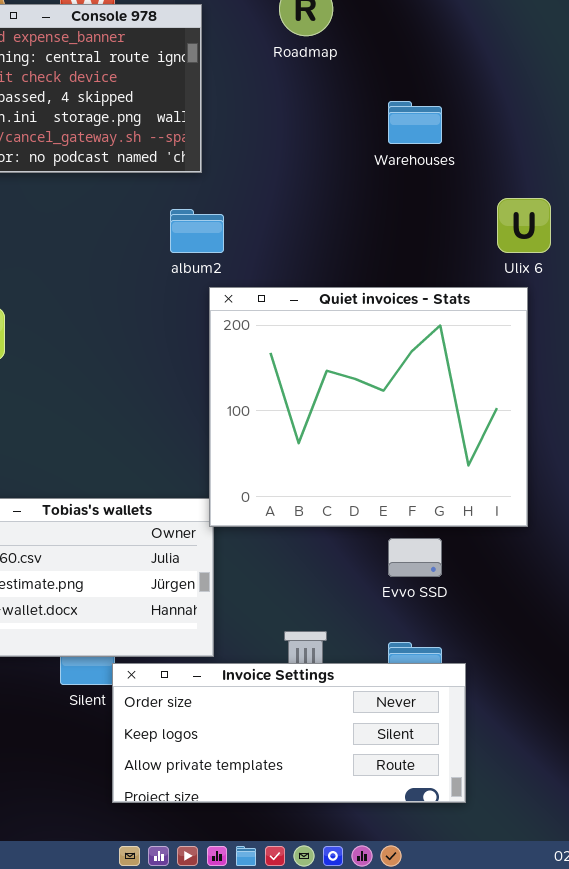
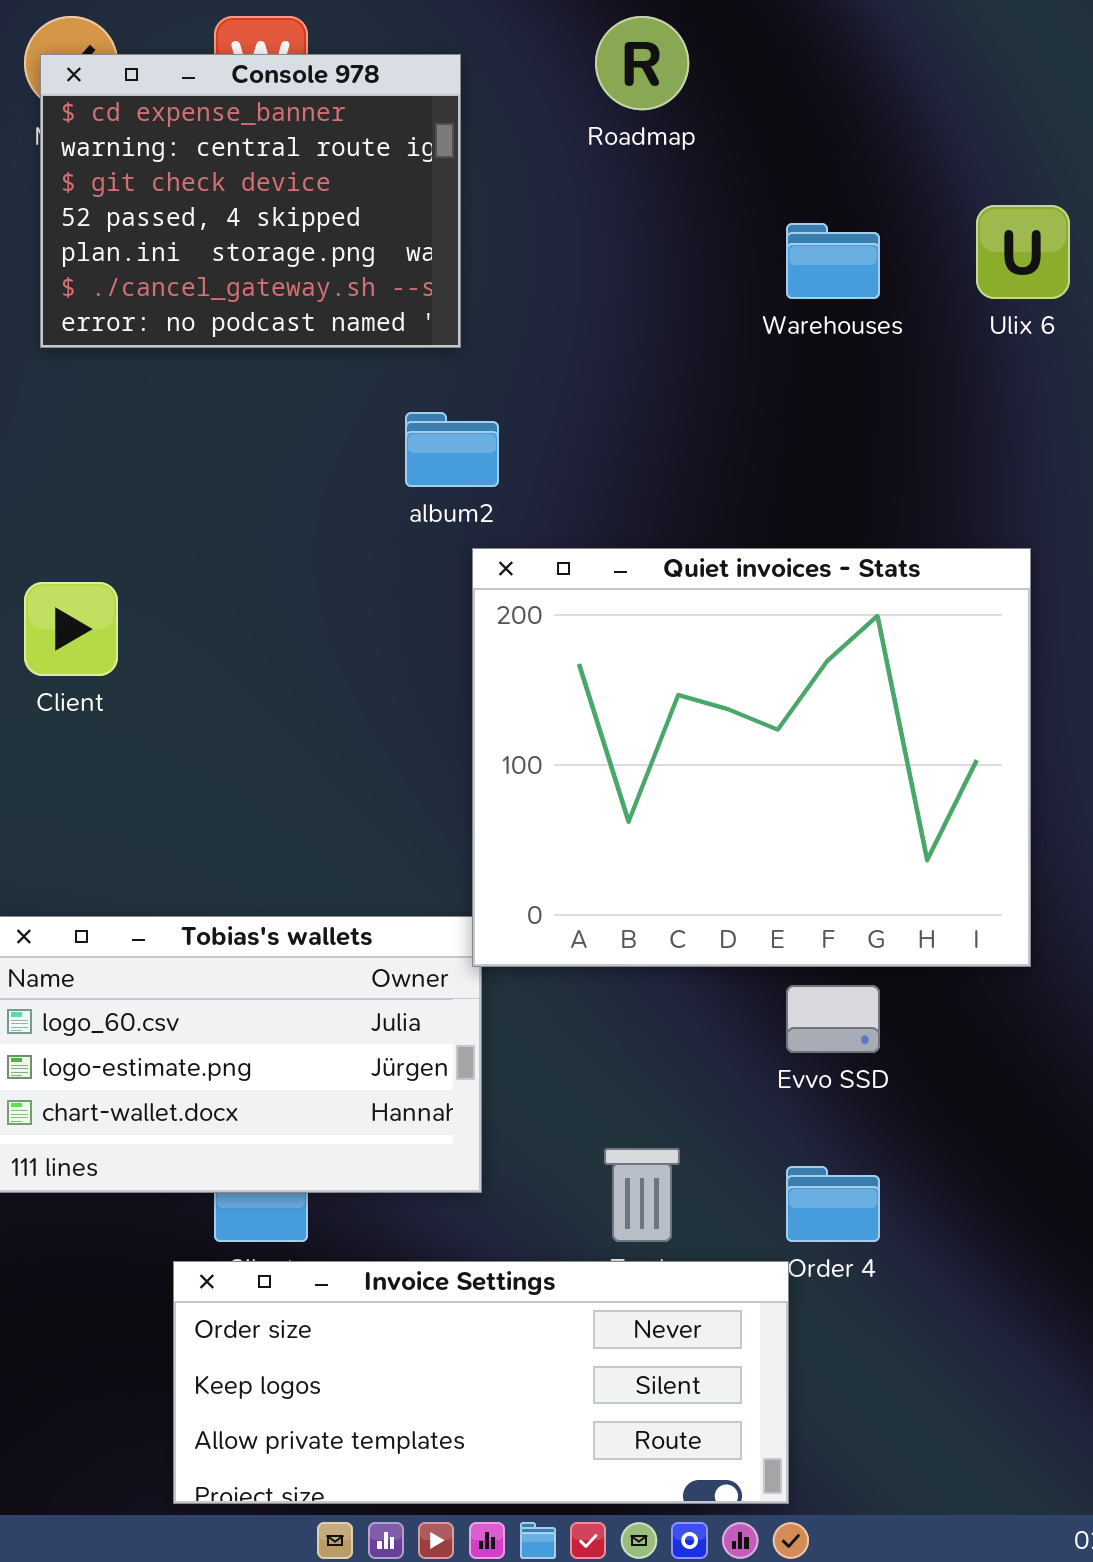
Ulix 6: [497,198,551,253] -> [976,205,1070,299], moved
Invoice Settings: [112,663,466,803] -> [173,1261,789,1504], moved

